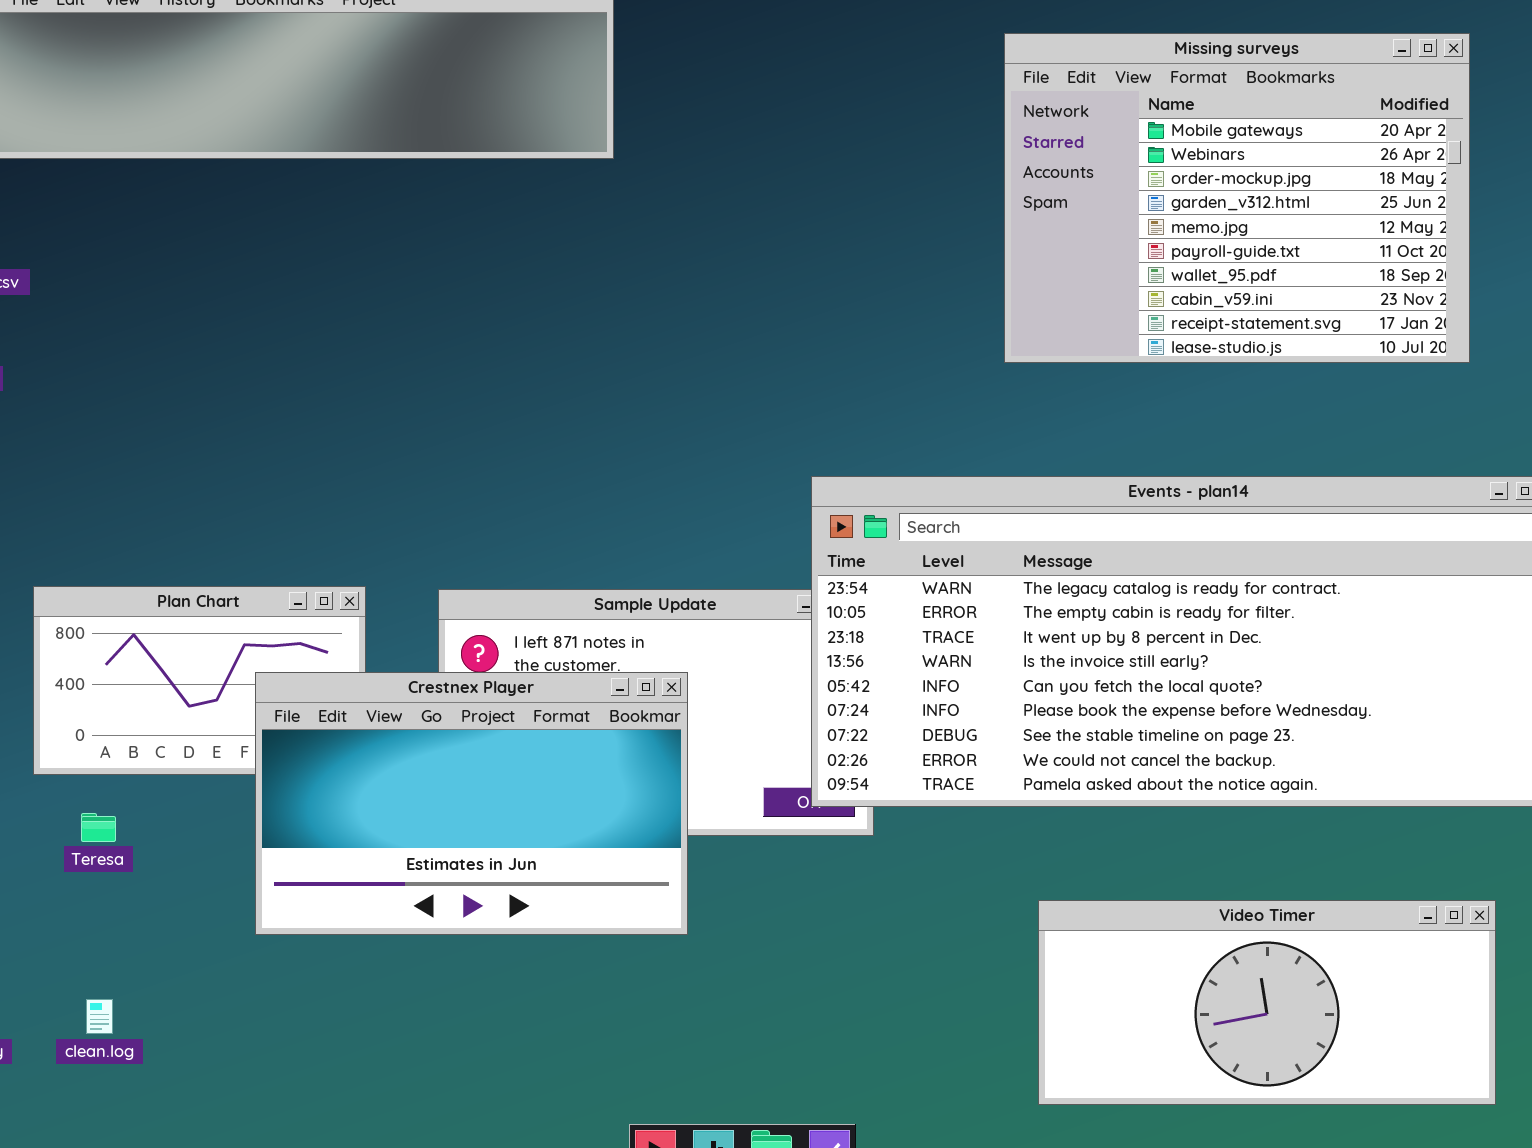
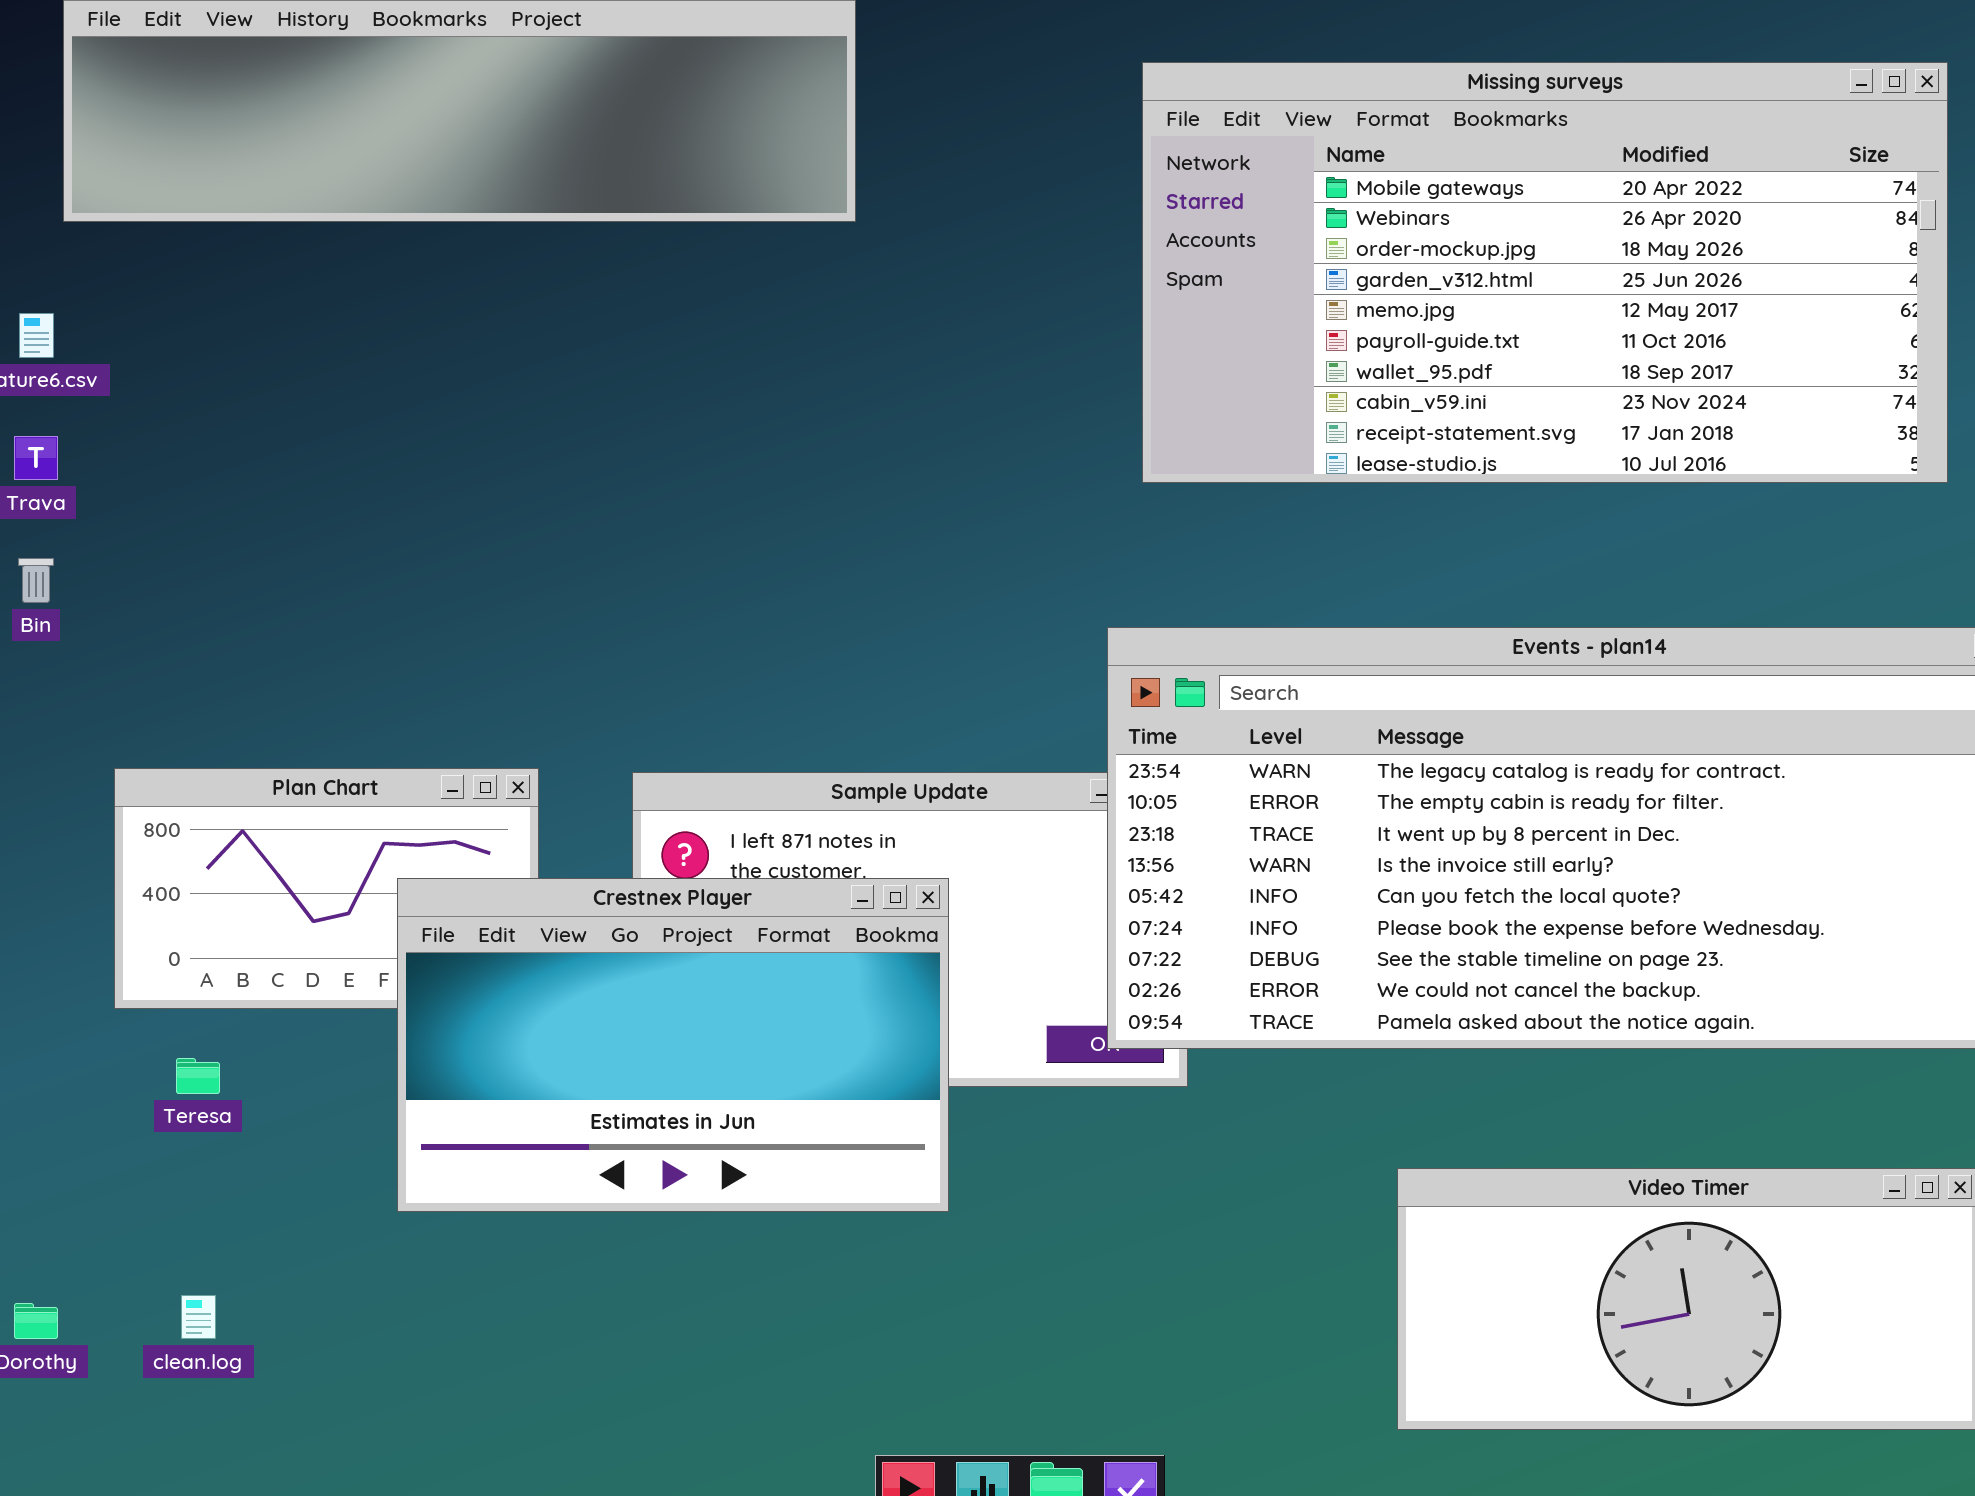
Missing surveys: [1004,33,1470,363] -> [1142,62,1948,483], resized

